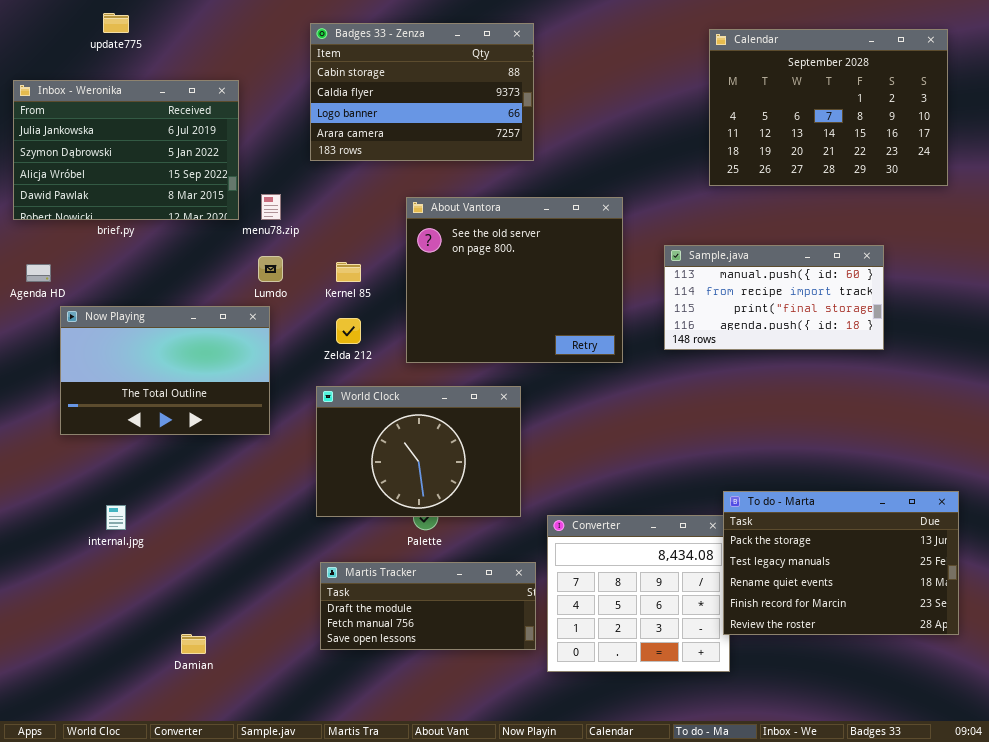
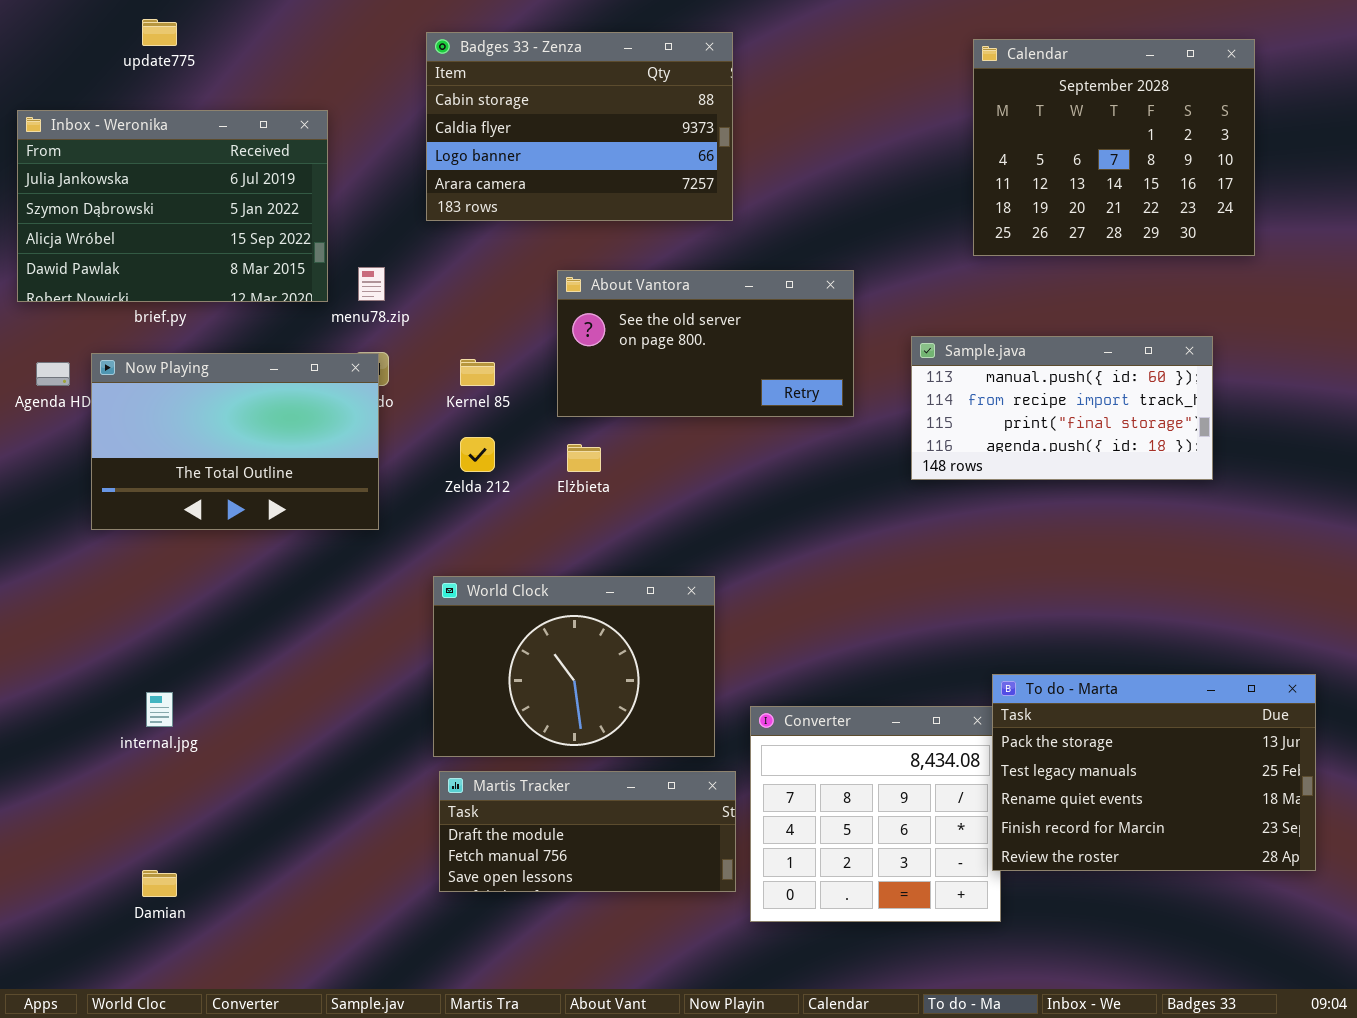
Calendar: [709,29,948,186] -> [973,39,1255,256], resized
About Vantora: [406,197,623,363] -> [557,270,854,417], resized
Now Playing: [60,306,270,435] -> [91,353,379,530], moved
World Clock: [316,386,521,517] -> [433,576,715,757], moved
Damian: [181,634,206,654] -> [142,870,177,897], moved

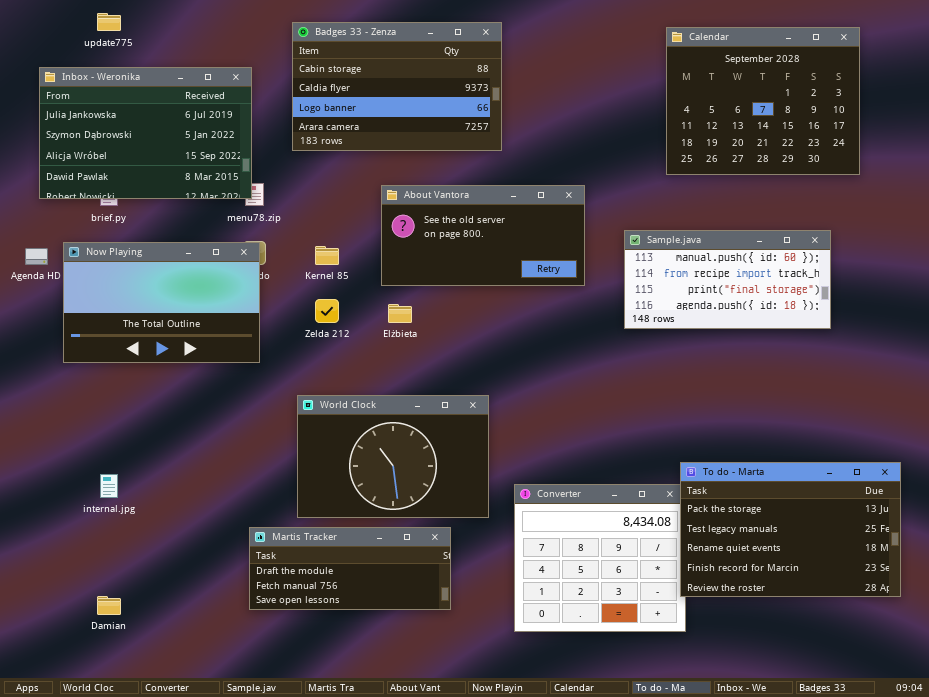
Inbox - Weronika: [17,110,328,302] -> [39,67,252,199], moved
Martis Tracker: [439,771,736,892] -> [249,527,451,610], moved

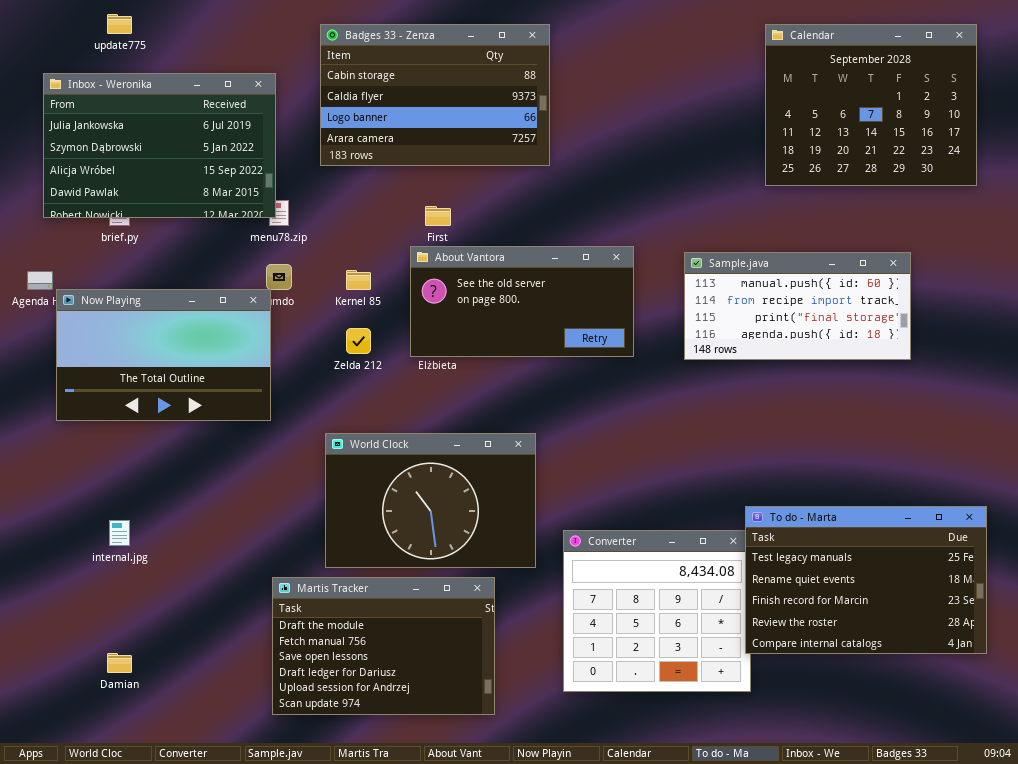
Calendar: [666,27,860,175] -> [765,24,977,186], moved
About Vantora: [381,185,585,286] -> [410,246,634,357], moved
Now Playing: [63,242,260,363] -> [56,289,271,421], moved
To do - Marta: [680,462,901,597] -> [745,506,987,654], scrolled down 1 row
Martis Tracker: [249,527,451,610] -> [272,577,495,715], resized

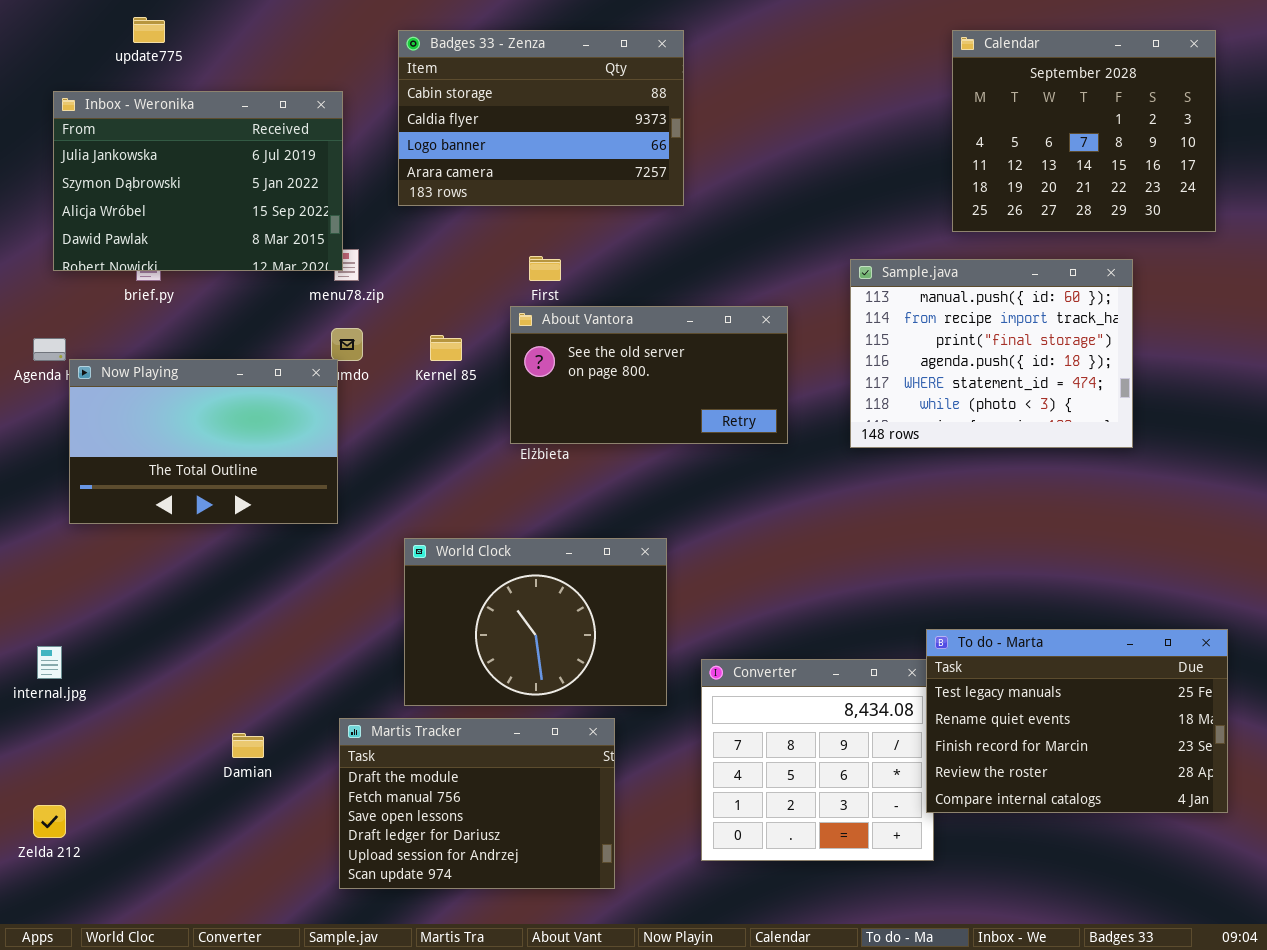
Sample.java: [684,252,911,360] -> [850,259,1133,448], resized
Zelda 212: [346,328,371,354] -> [33,805,66,838], moved
internal.jpg: [109,520,130,546] -> [37,646,62,679], moved
Damian: [107,653,132,673] -> [232,733,264,758], moved

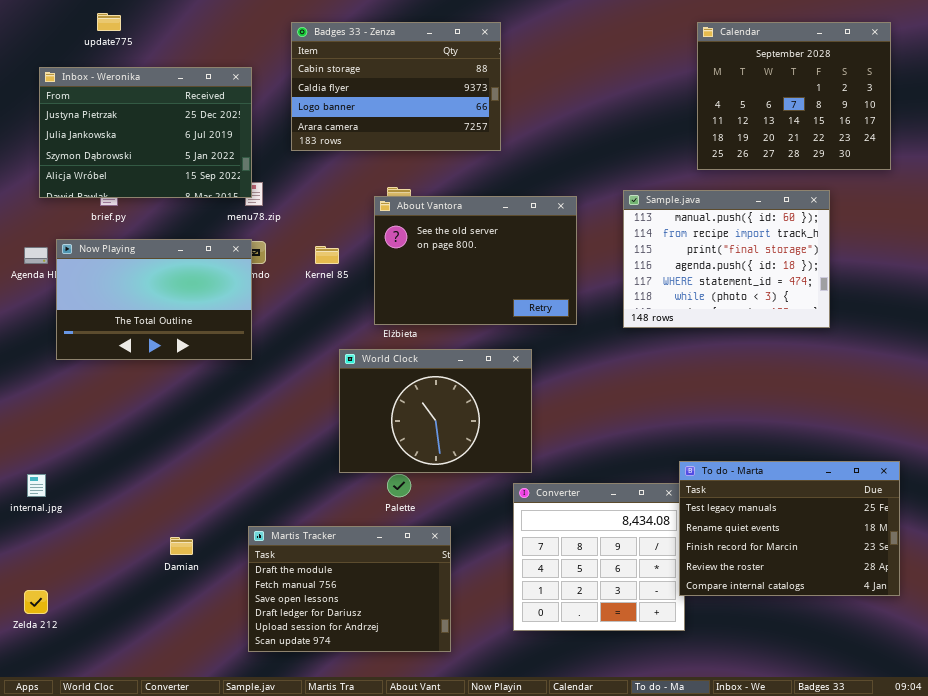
Inbox - Weronika: [53,91,343,271] -> [39,67,252,198], scrolled up 1 row
About Vantora: [510,306,788,444] -> [374,196,577,325], resized
Now Playing: [69,359,338,524] -> [56,239,252,360], moved
World Clock: [404,538,667,706] -> [339,349,532,473], moved

